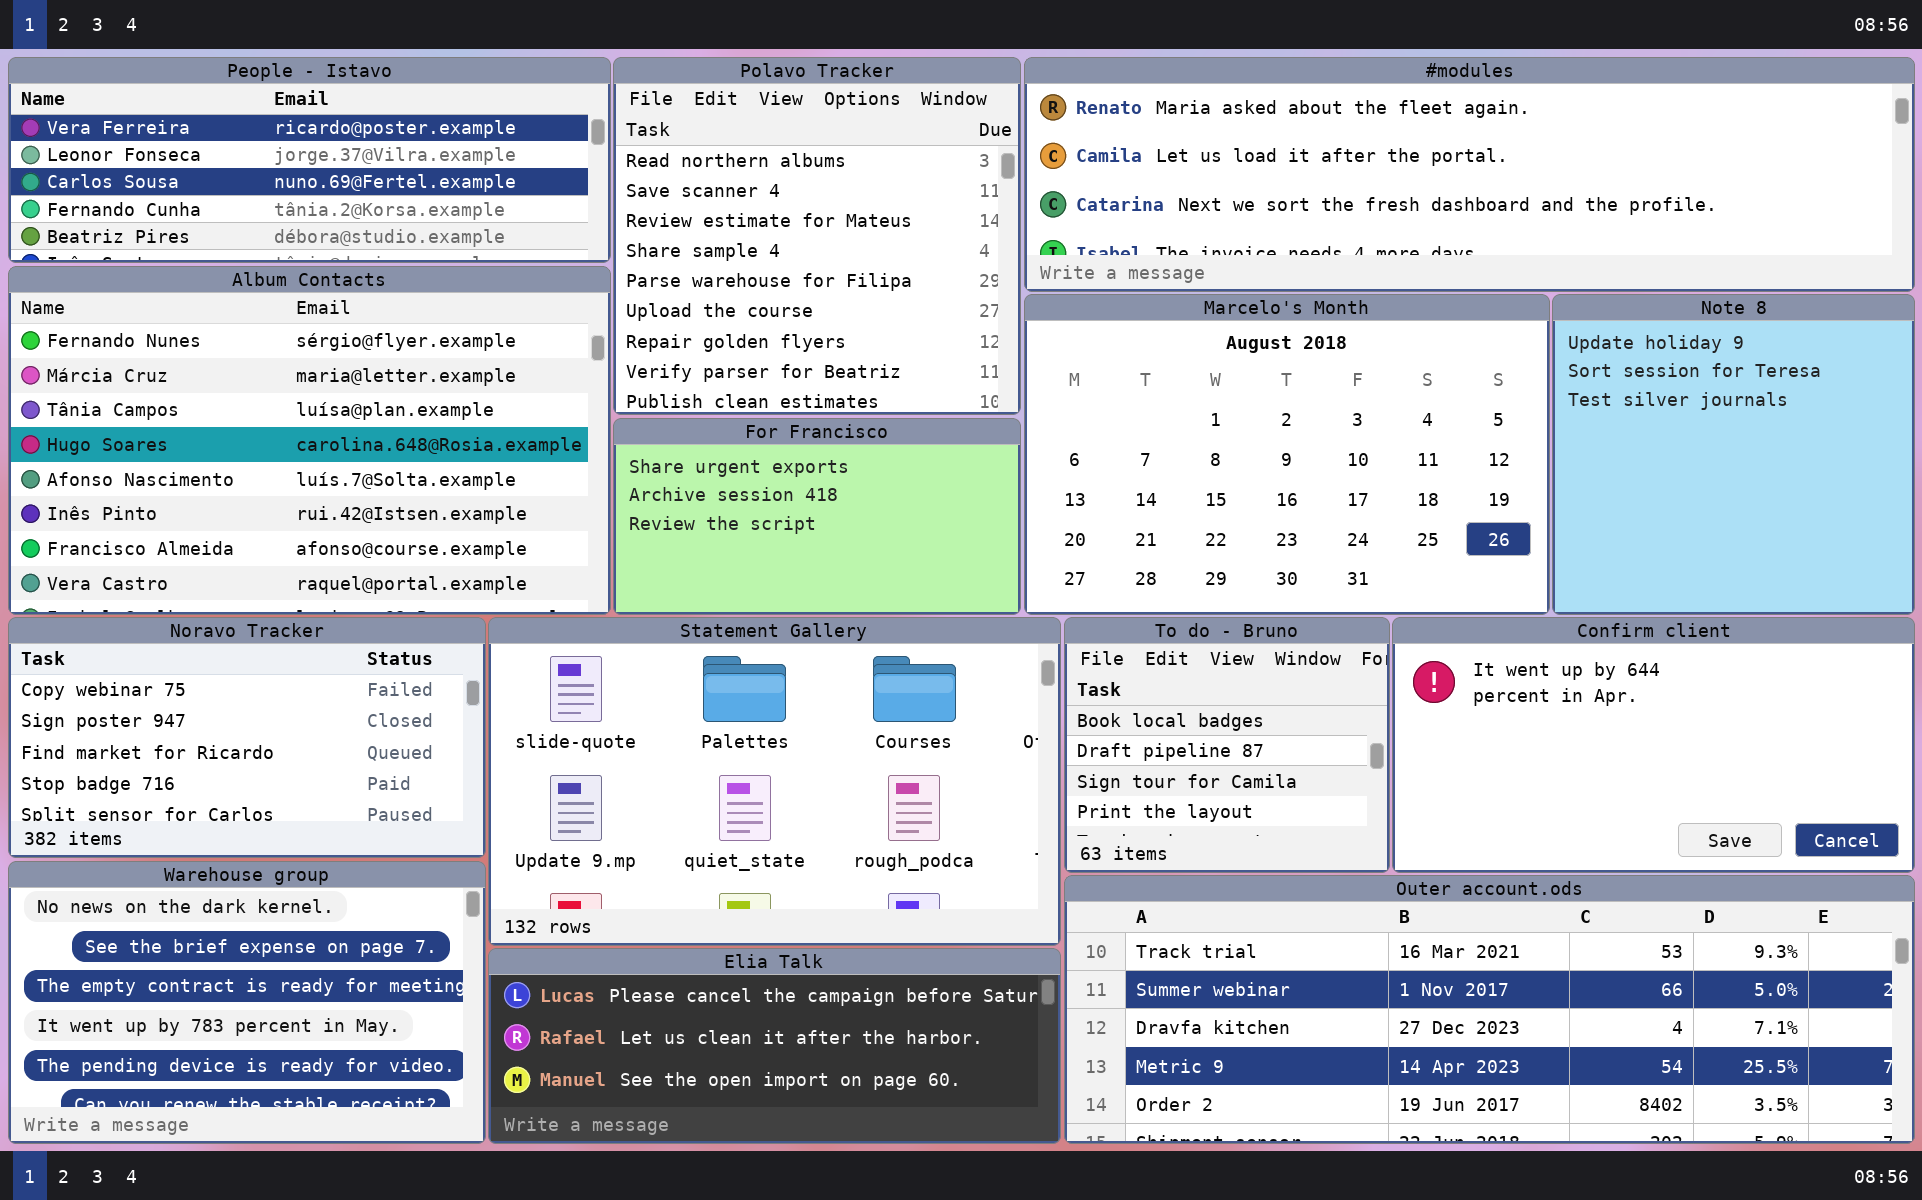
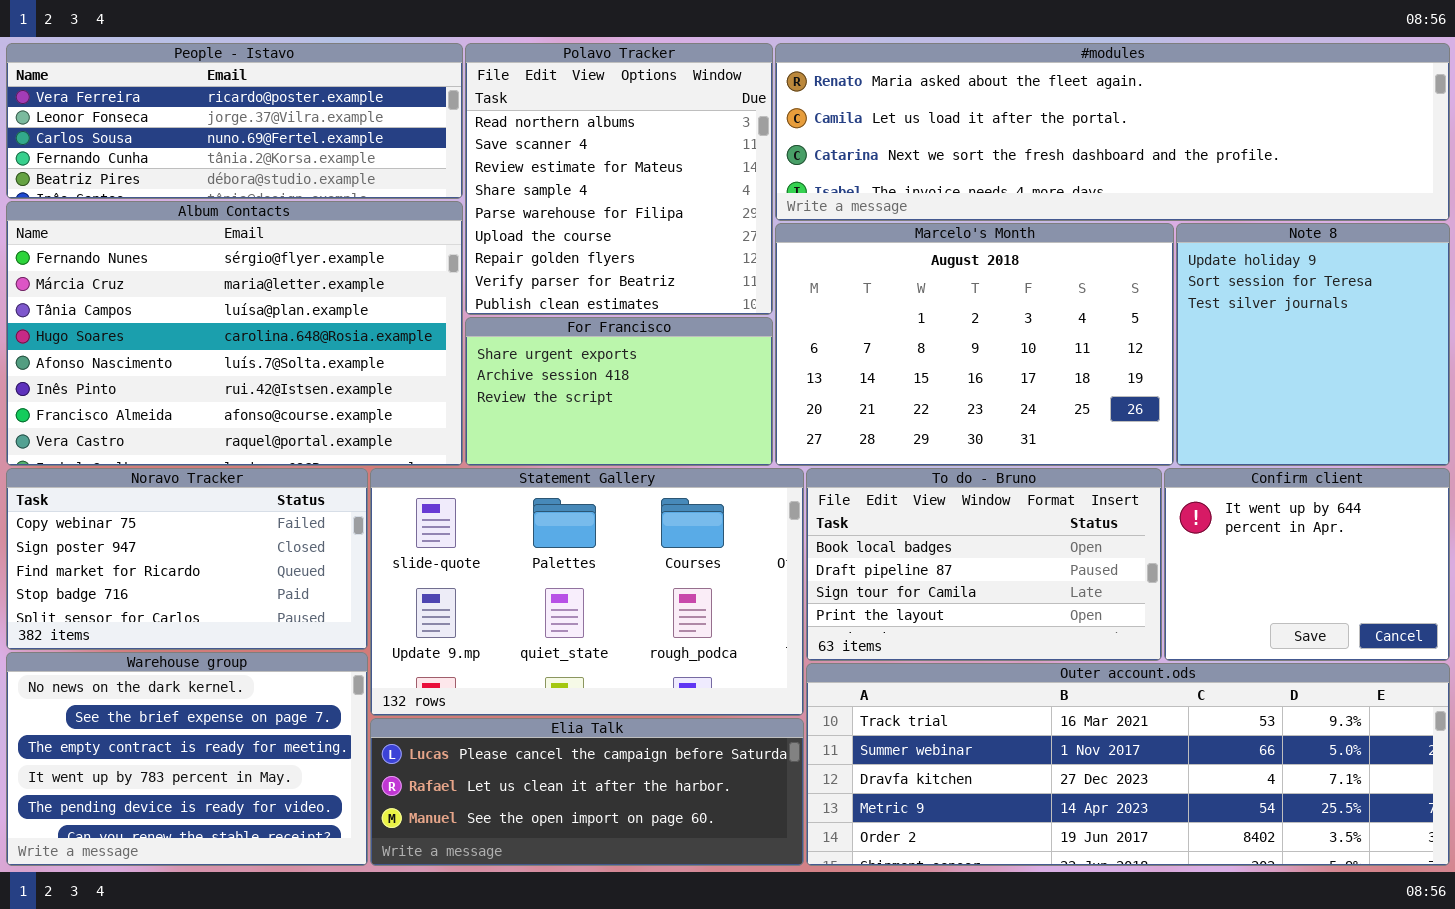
To do - Bruno: [1064,617,1390,873] -> [806,468,1162,661], resized
Confirm client: [1392,617,1915,873] -> [1164,468,1450,661], resized

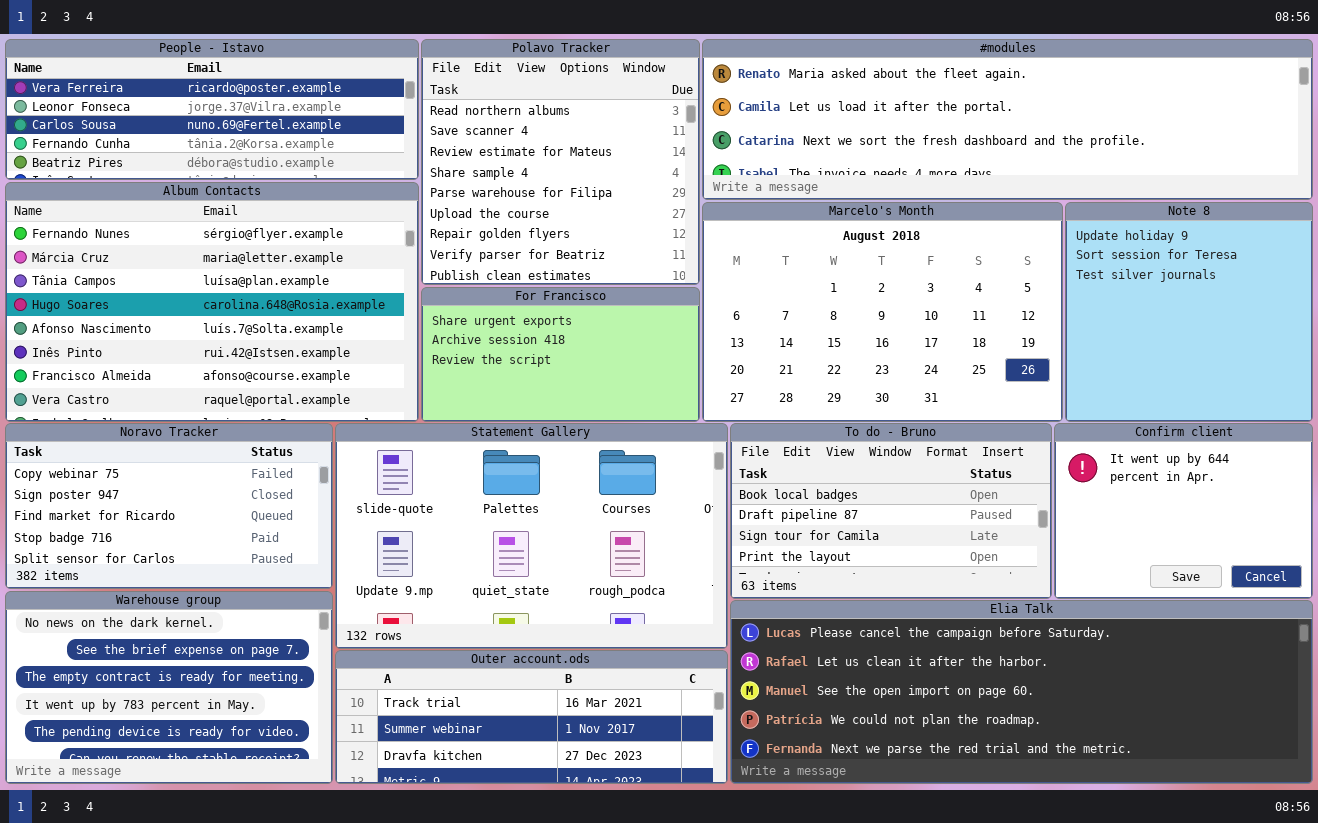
Outer account.ods: [806,663,1450,866] -> [335,650,728,784], moved, resized
Elia Talk: [370,718,804,866] -> [730,600,1313,784], moved, resized

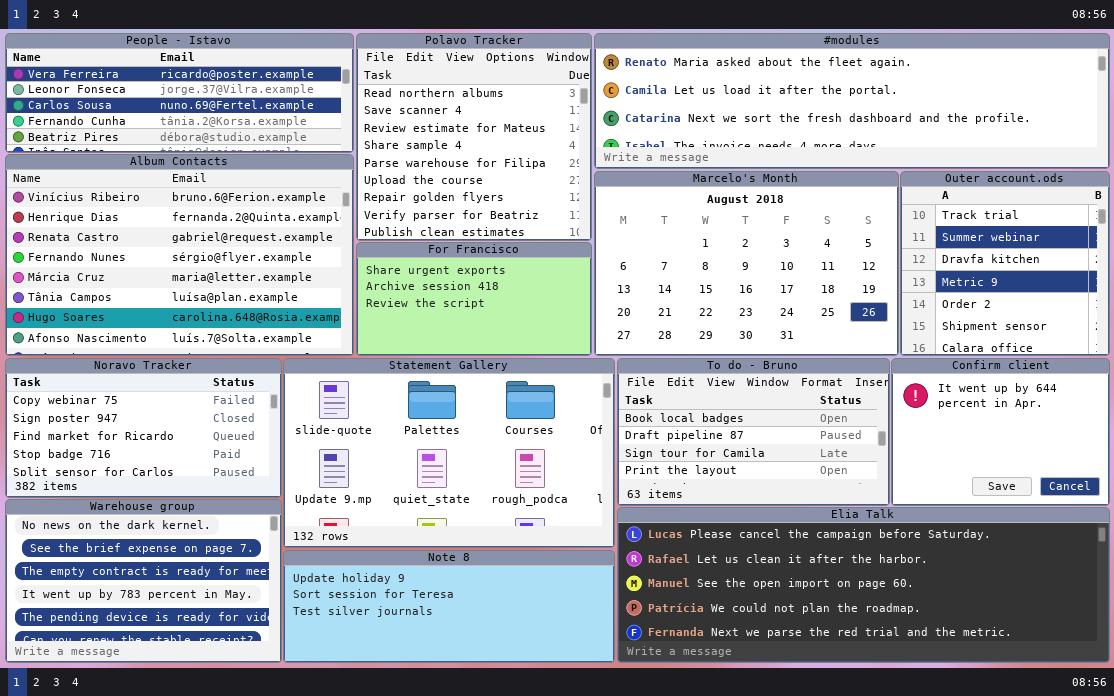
Album Contacts: [5,182,419,422] -> [5,154,354,356], scrolled up 3 rows
Note 8: [1065,202,1313,422] -> [283,550,615,663], moved, resized
Outer account.ods: [335,650,728,784] -> [900,171,1110,356], moved, resized

